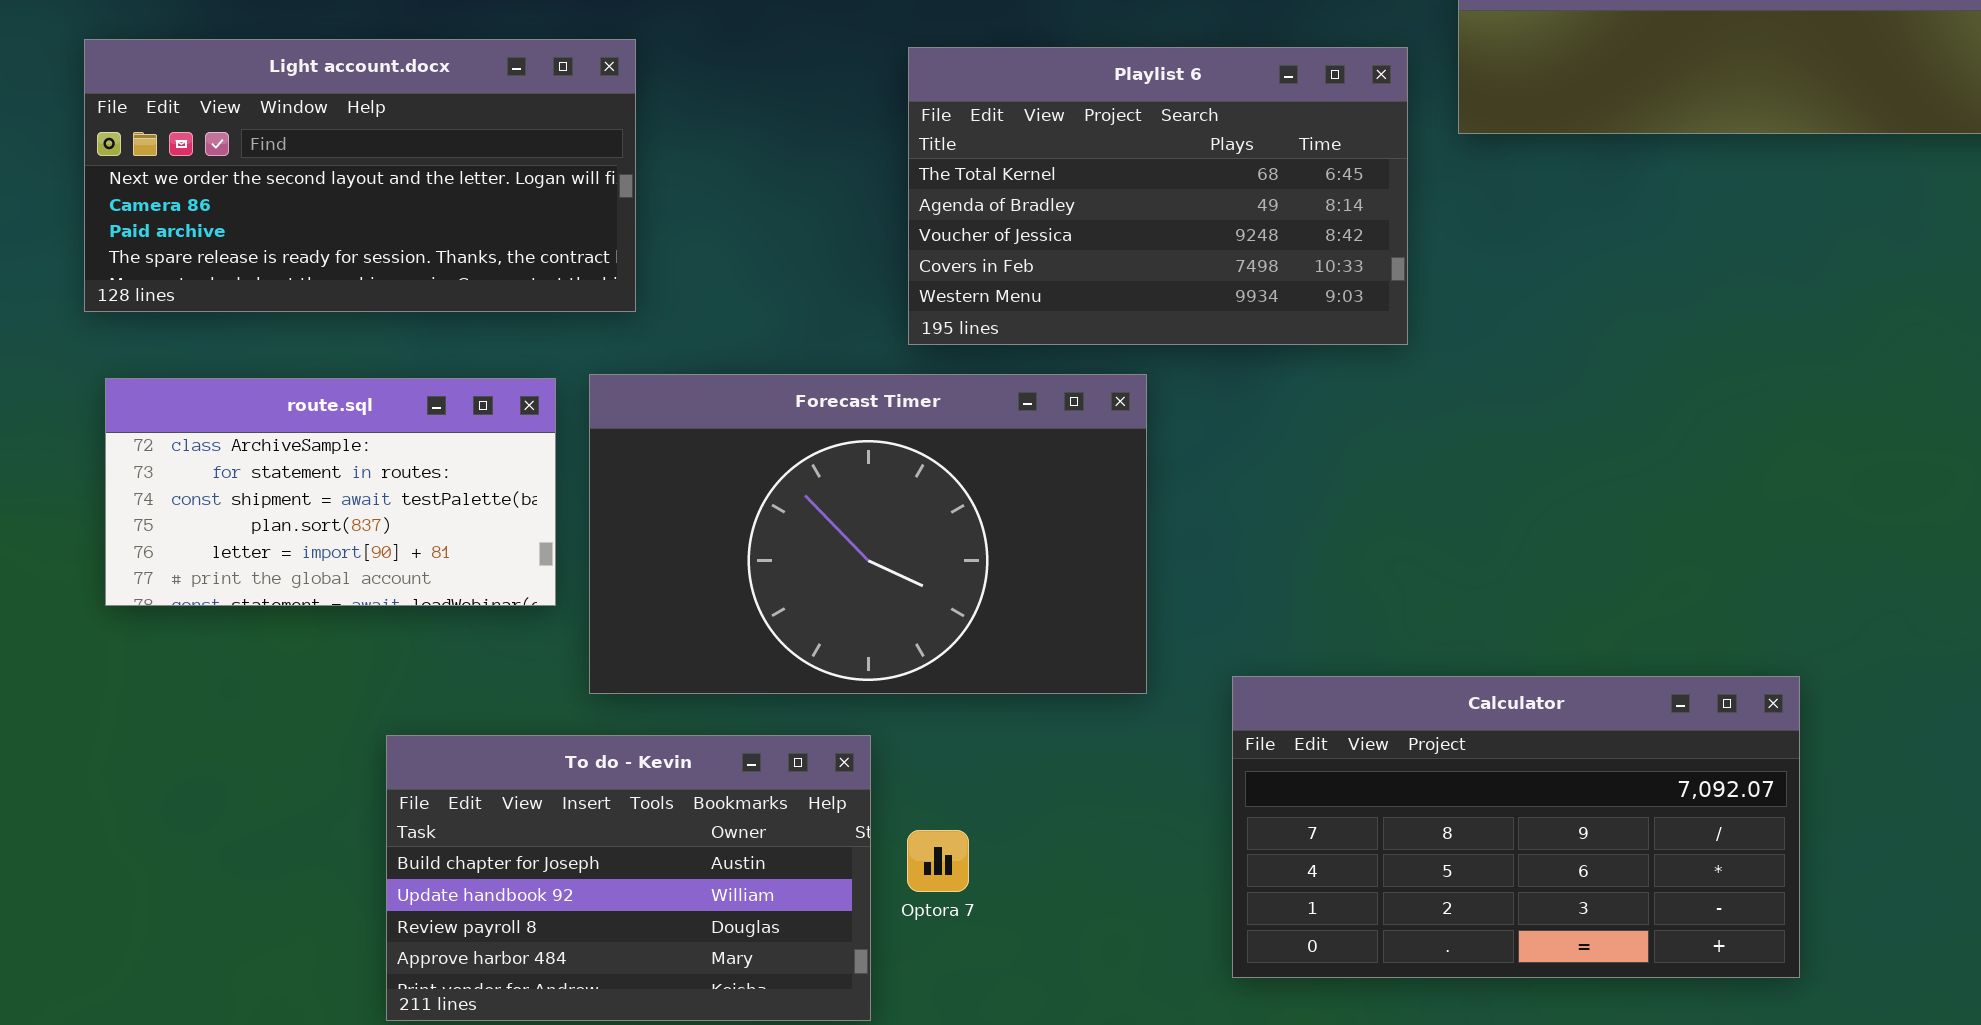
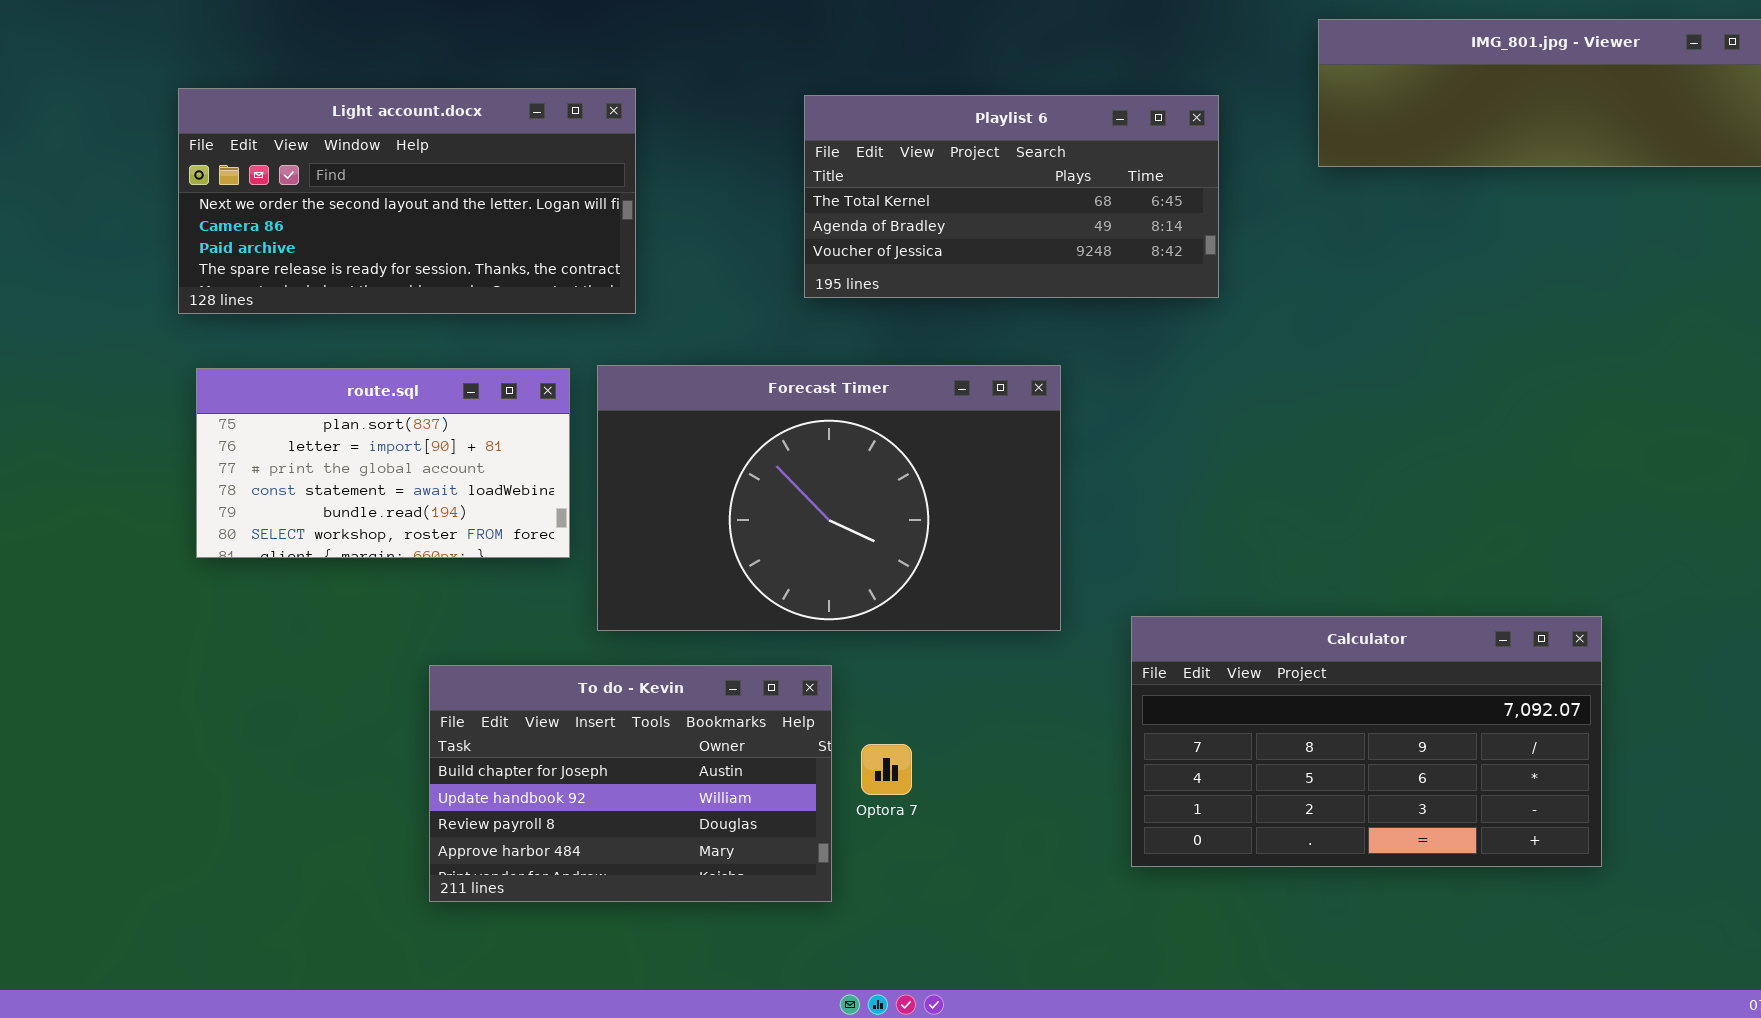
Playlist 6: [908,47,1408,345] -> [804,95,1219,298], moved, resized
route.sql: [105,378,556,606] -> [196,368,570,558], scrolled down 3 rows

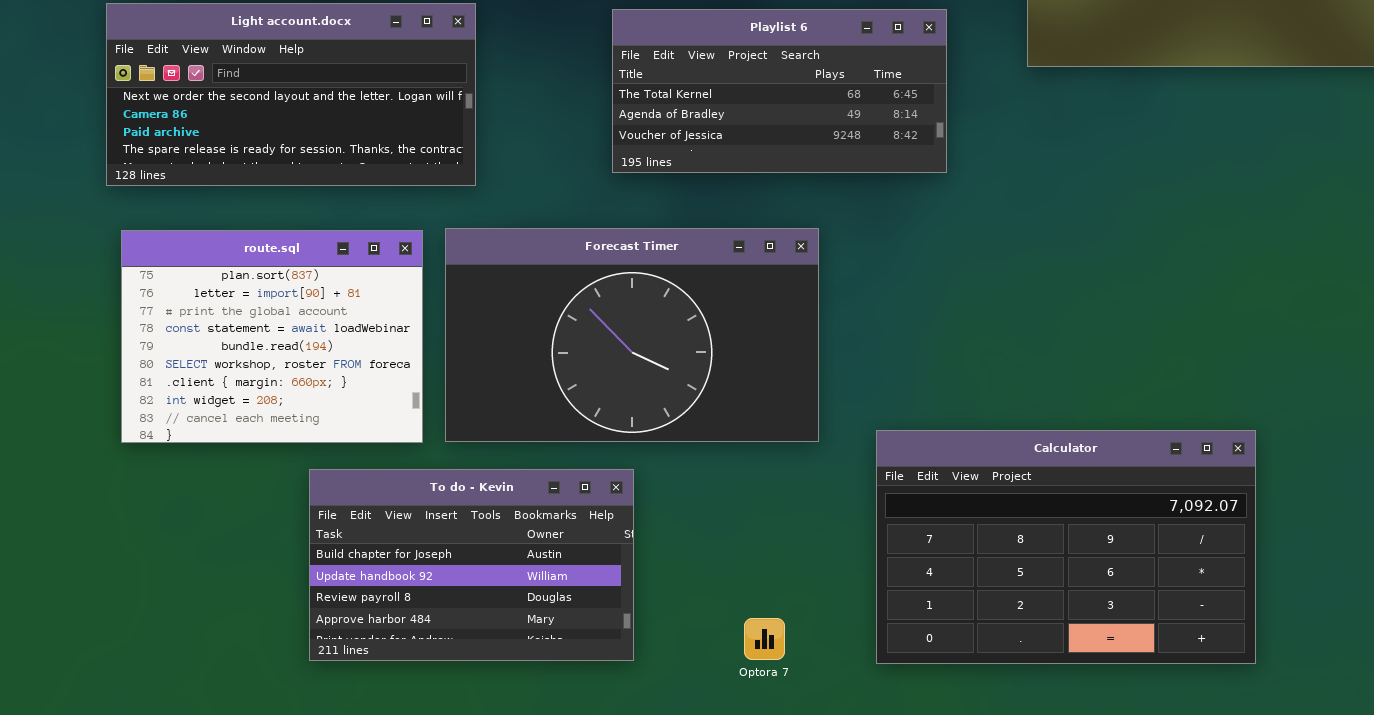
route.sql: [196,368,570,558] -> [121,230,423,443], resized
Calculator: [1131,616,1602,867] -> [876,430,1256,664], resized
Optora 7: [861,744,912,795] -> [744,618,785,660], moved

